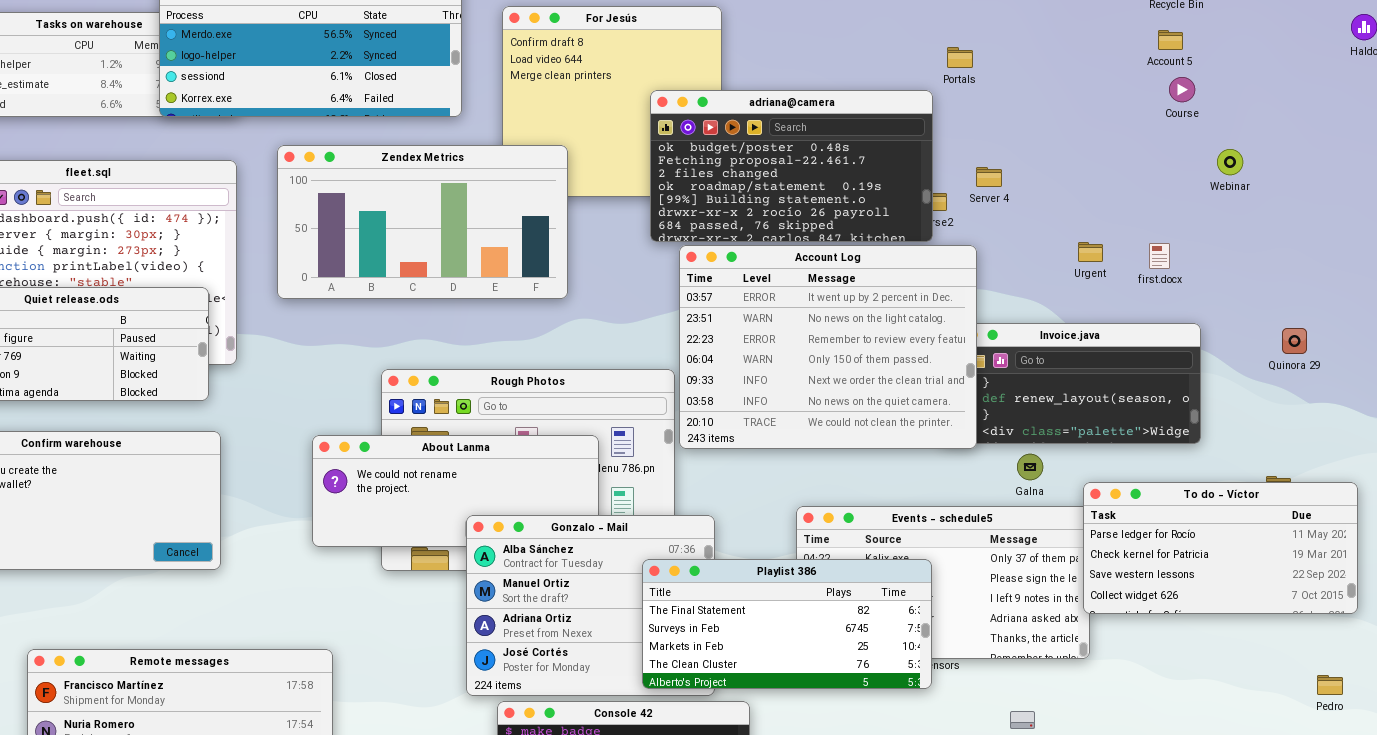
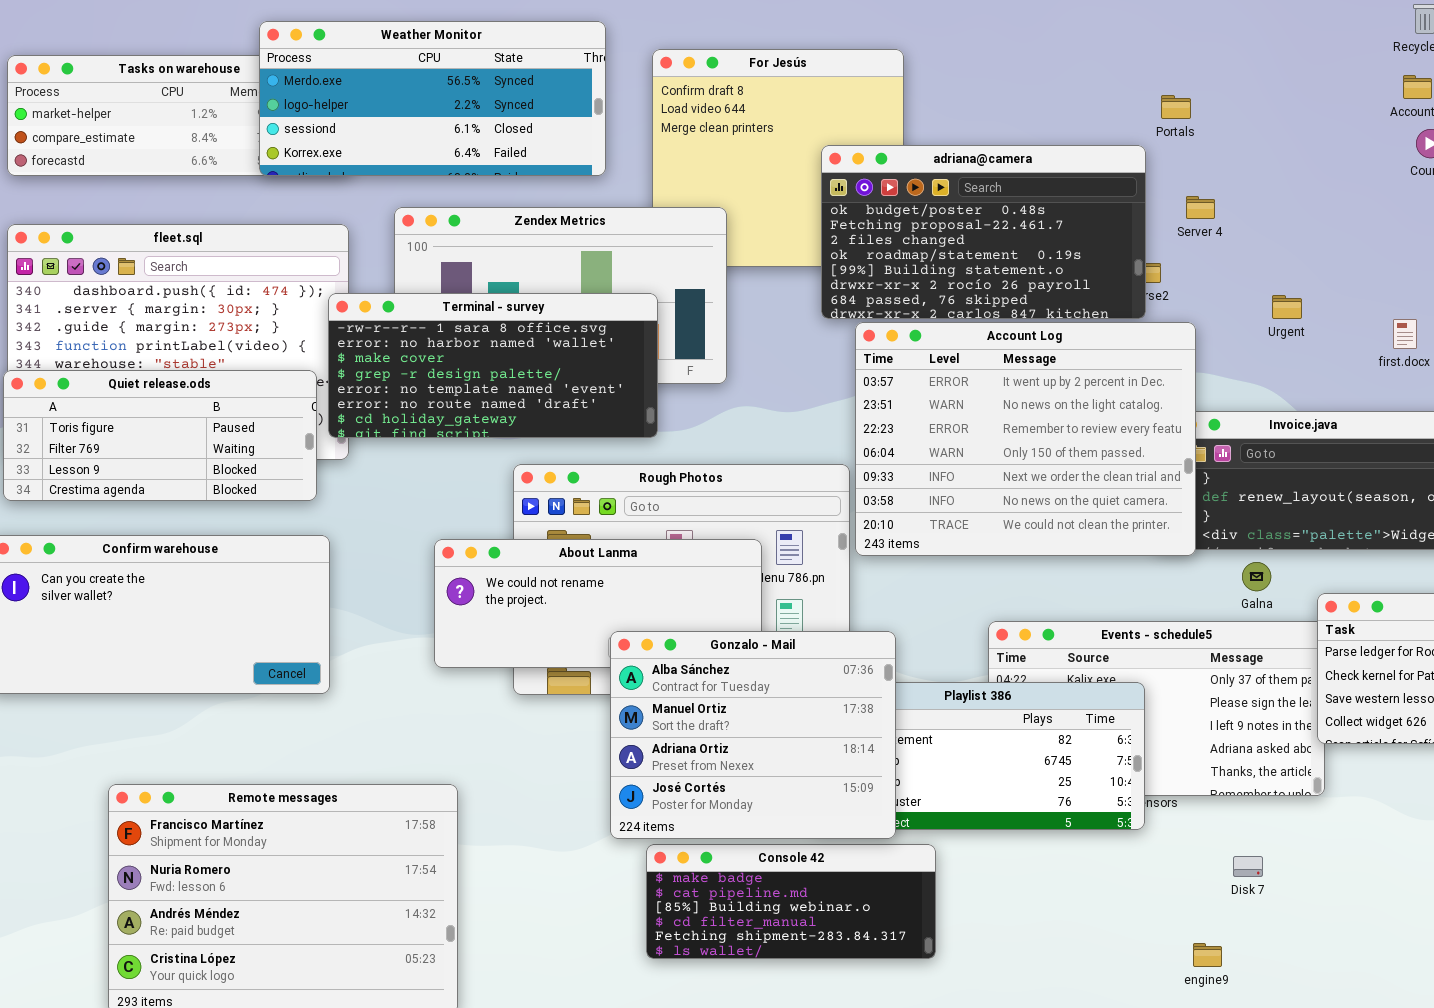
Server 4: [976,167,1002,187] -> [1186,196,1215,219], moved
Terminal - survey: none -> [328,293,658,438], opened
Urgent: [1078,242,1103,262] -> [1272,295,1302,319], moved
Gonzalo - Mail: [466,515,715,696] -> [610,631,896,839], raised

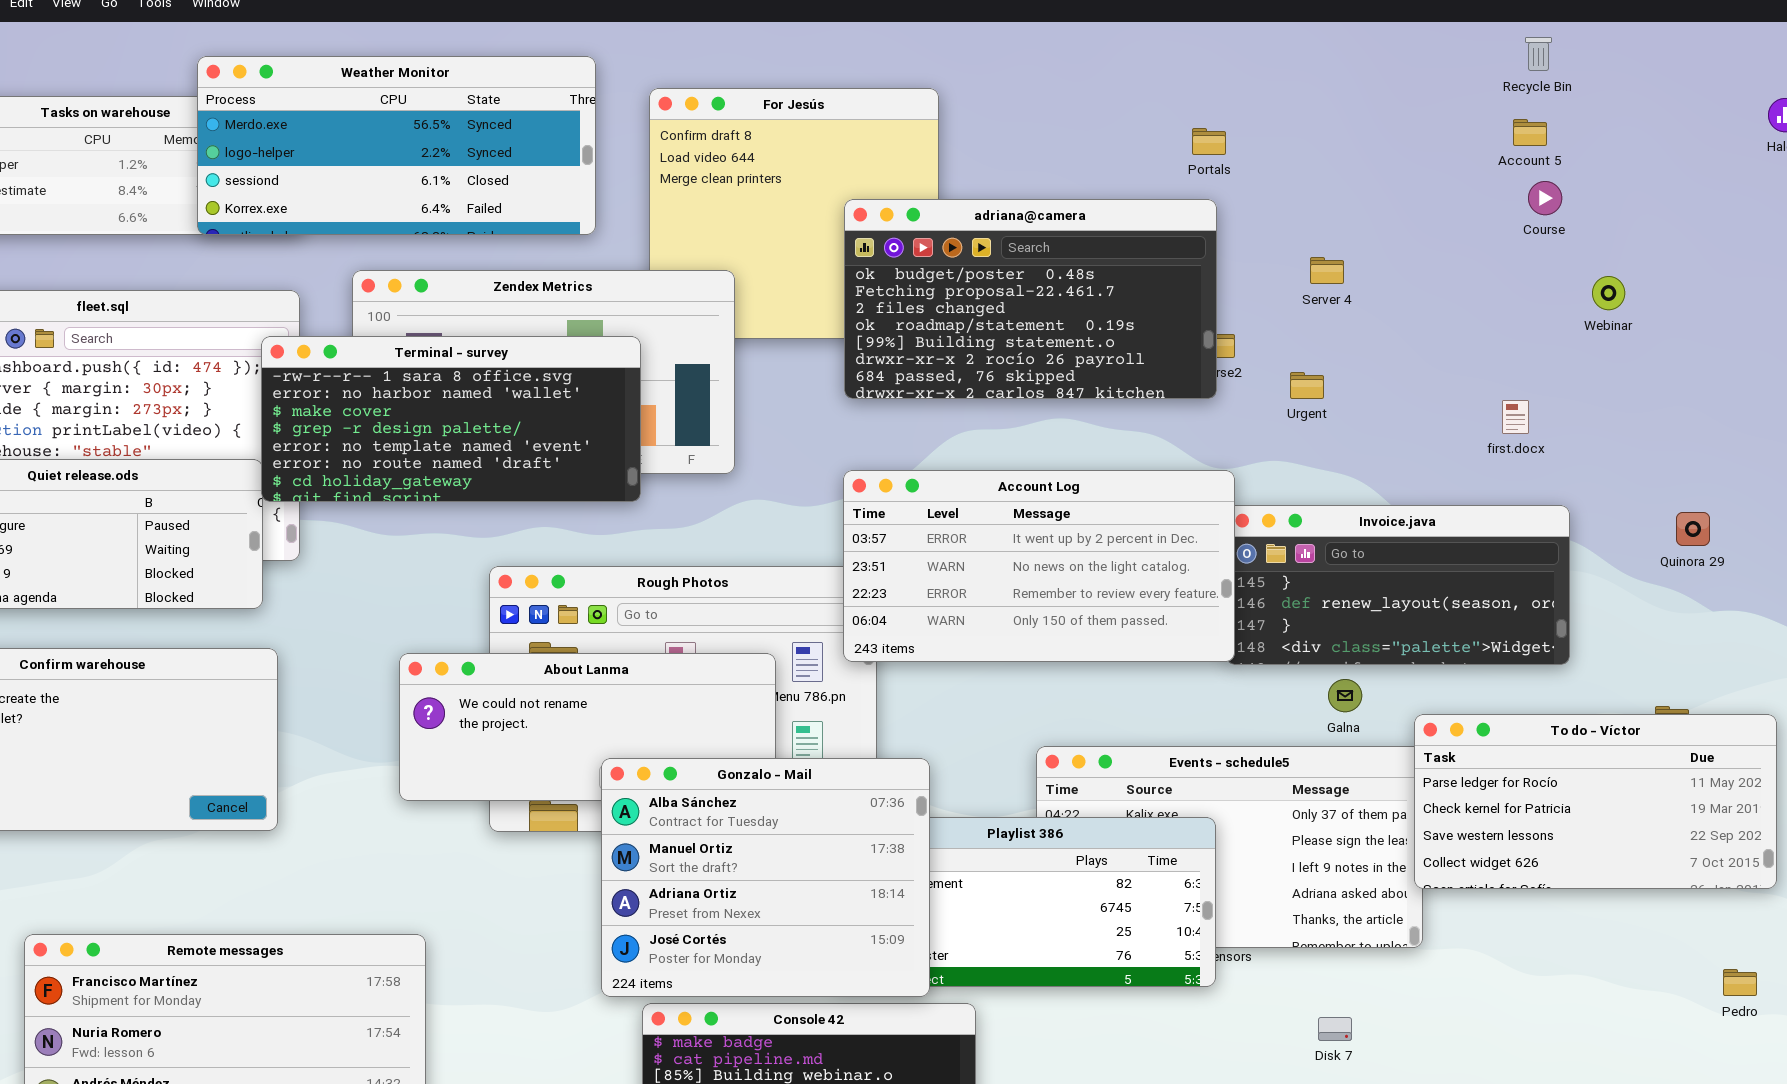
Portals: [1161,95,1191,119] -> [1192,128,1226,155], moved
Server 4: [1186,196,1215,219] -> [1310,257,1344,284], moved
Terminal - survey: [328,293,658,438] -> [261,336,641,502], moved
Urgent: [1272,295,1302,319] -> [1290,372,1324,399], moved
Account Log: [855,322,1196,556] -> [843,470,1235,662], moved, resized

